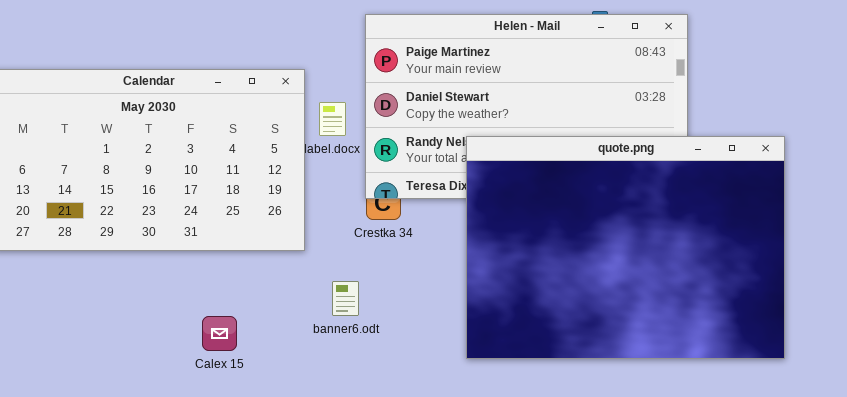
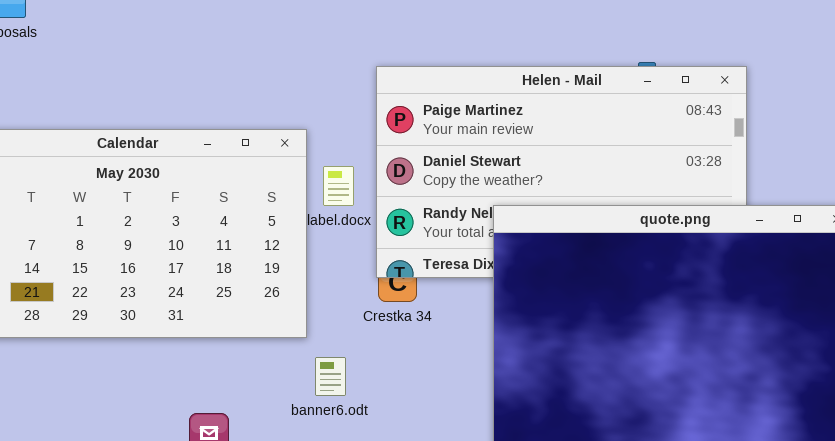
banner6.odt: [332,281,359,316] -> [315,357,346,396], moved

